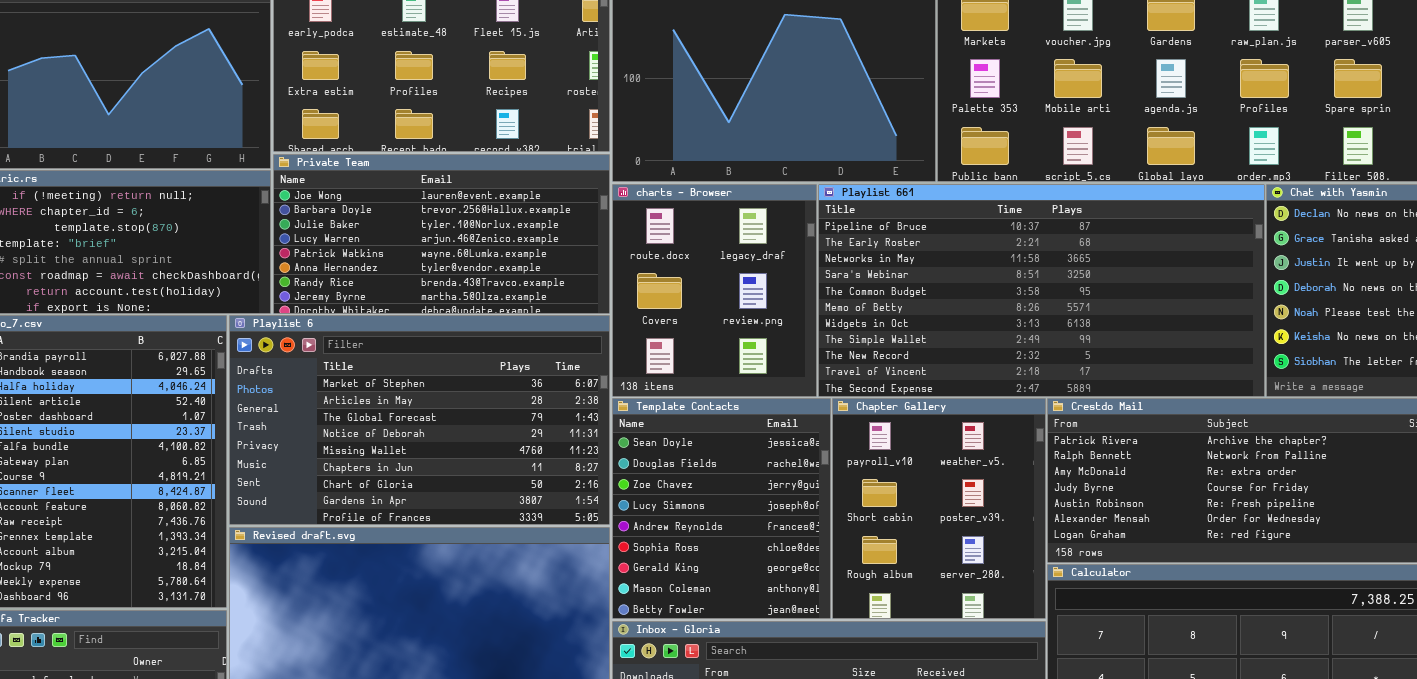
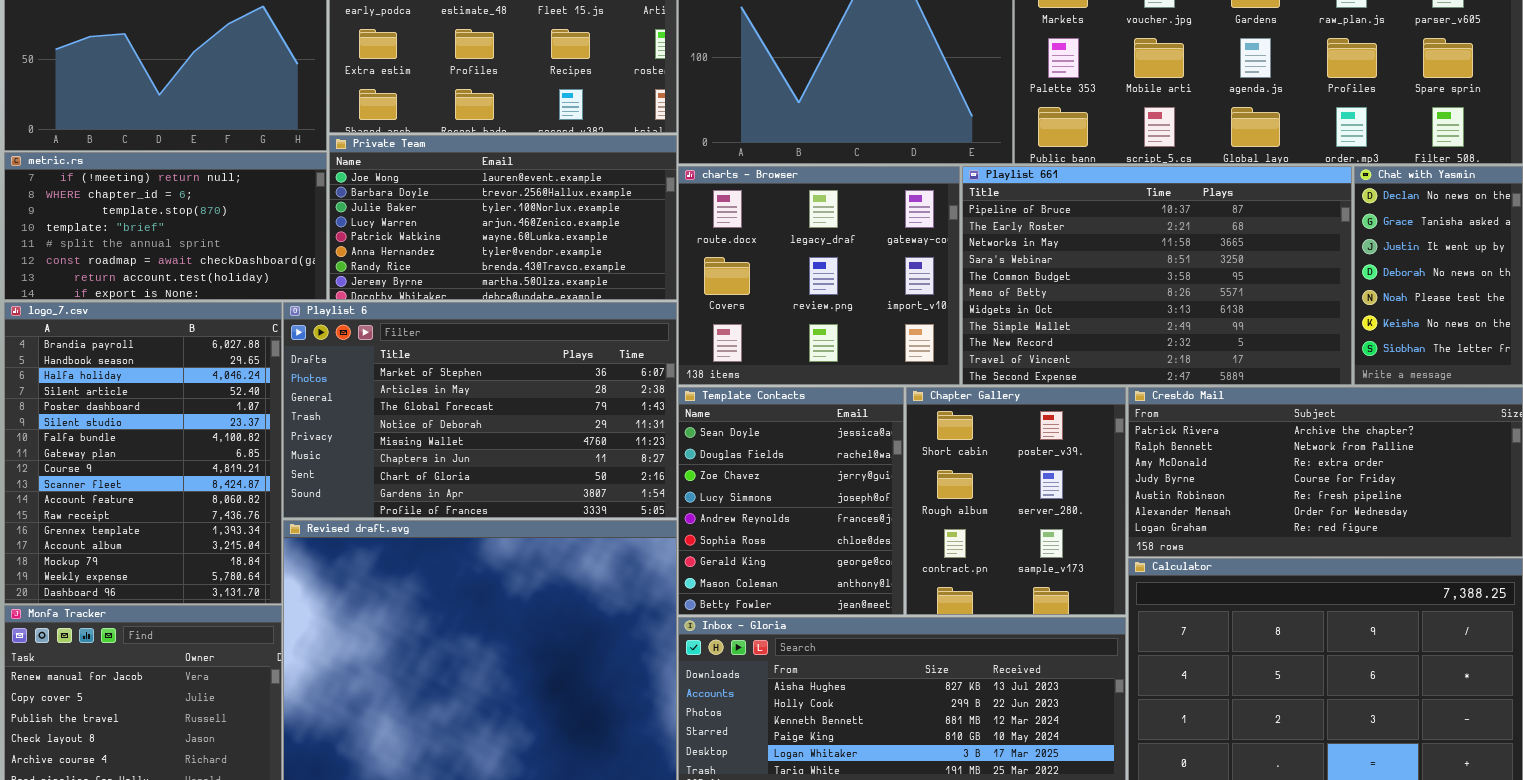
charts - Browser: [612,184,817,397] -> [678,166,960,385], resized
Playlist 661: [818,184,1265,397] -> [962,166,1352,385], resized
Chapter Gallery: [832,398,1046,619] -> [906,387,1126,615], scrolled down 1 row

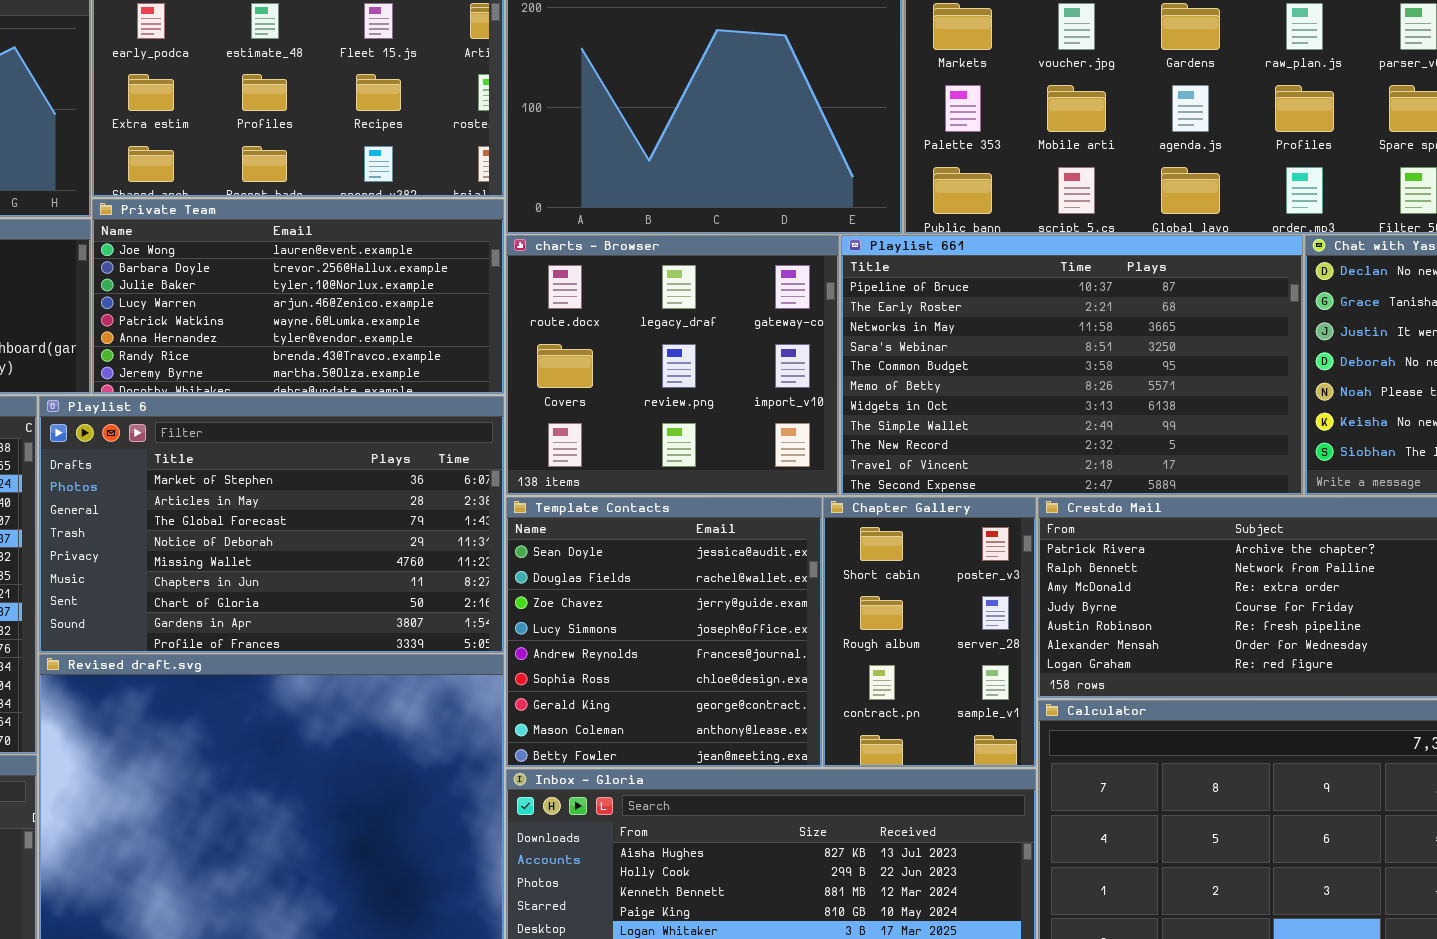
Template Contacts: [678,387,904,615] -> [506,497,822,767], resized
Chapter Gallery: [906,387,1126,615] -> [823,497,1036,767], resized

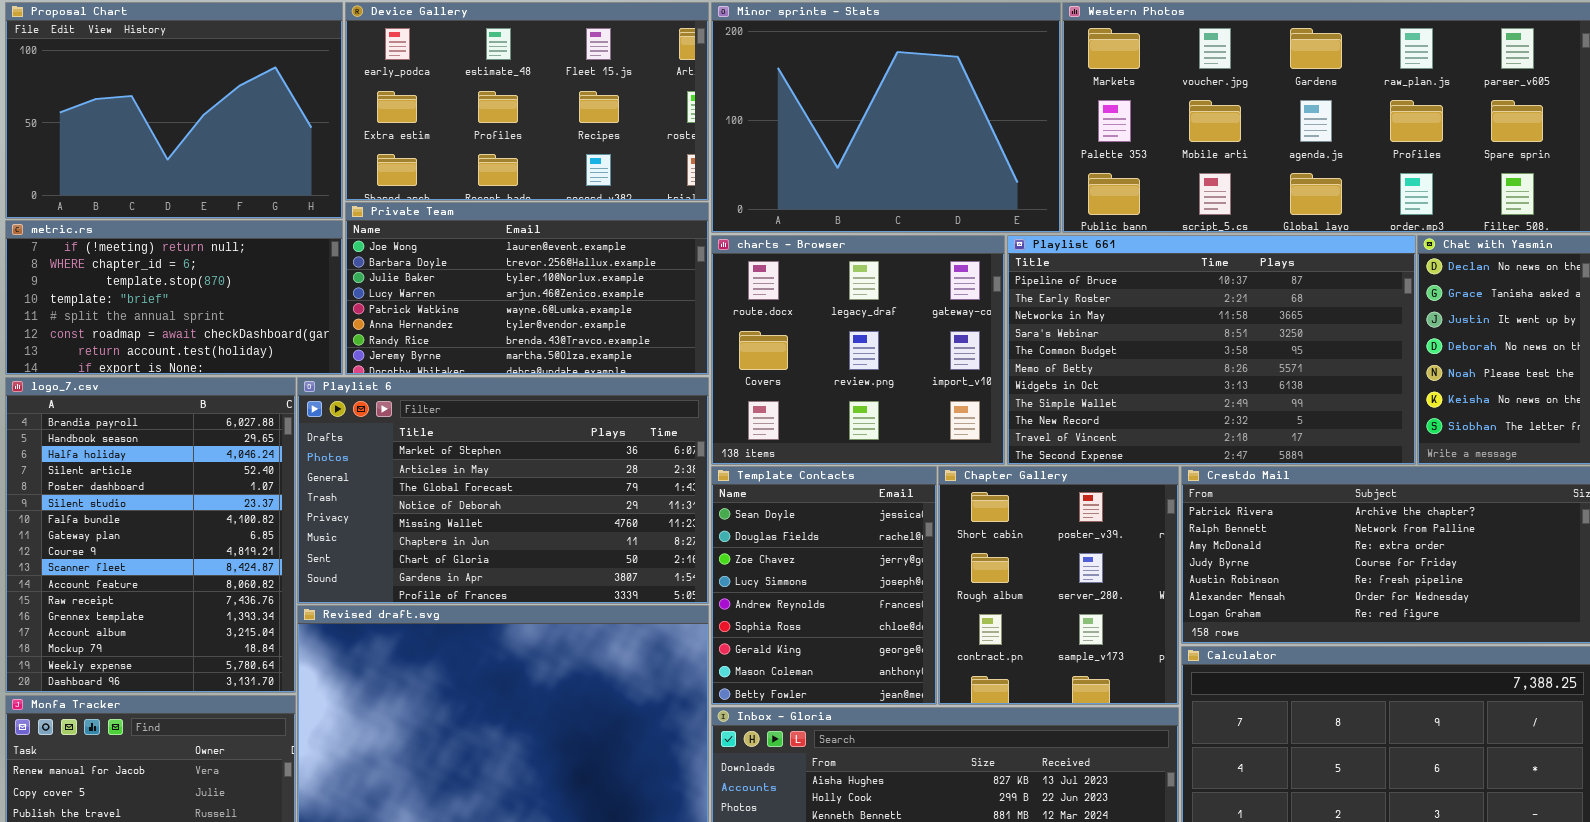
Template Contacts: [506,497,822,767] -> [711,466,937,705], resized
Chapter Gallery: [823,497,1036,767] -> [938,466,1179,705], resized

